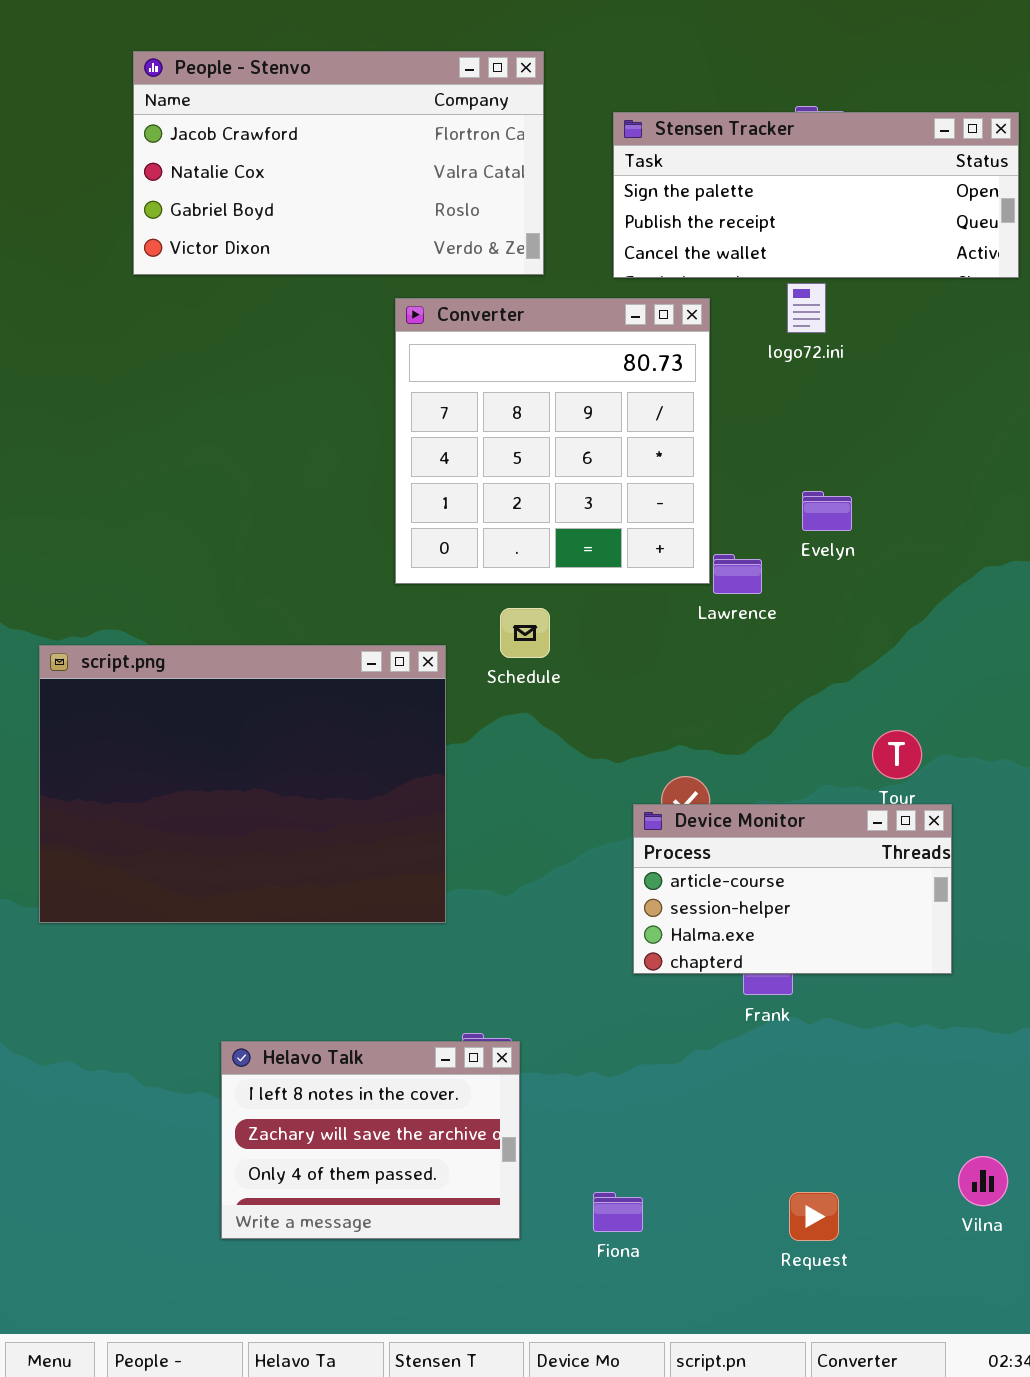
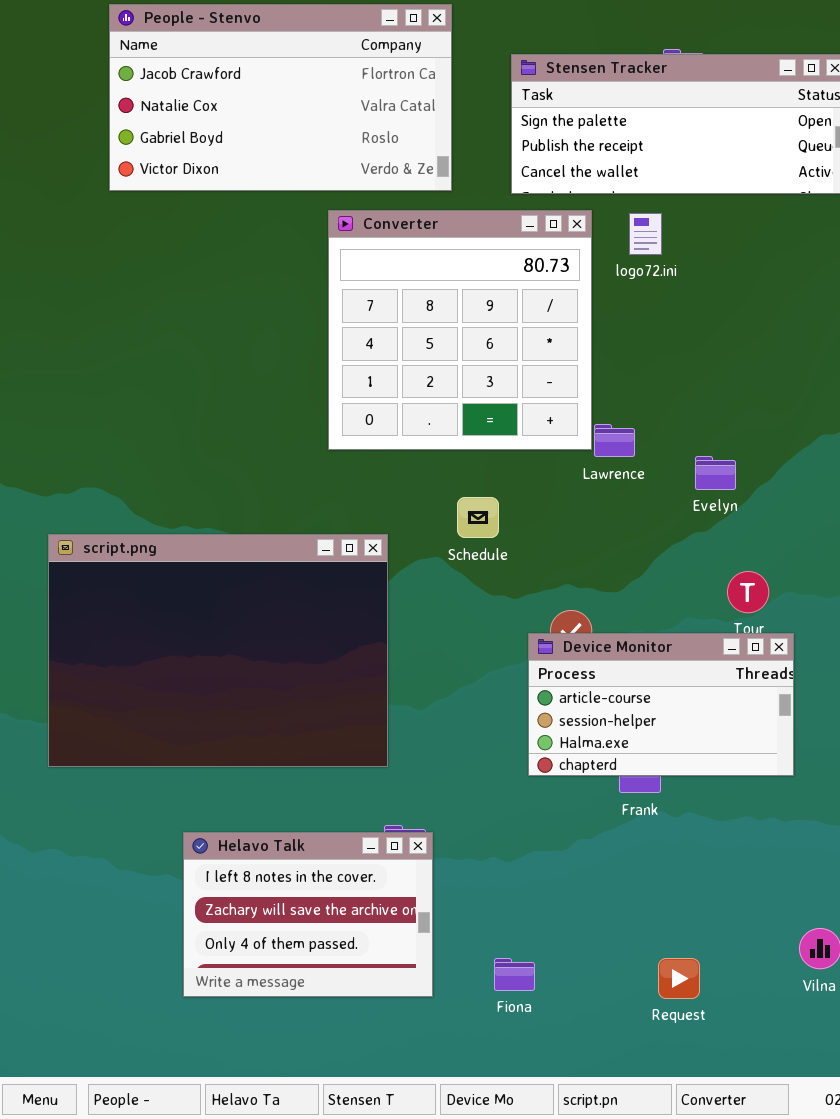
logo72.ini: [787,283,826,333] -> [629,213,662,255], moved
Evelyn: [802,491,852,531] -> [695,456,736,490], moved
Schedule: [500,608,550,658] -> [457,497,499,538], moved
script.png: [39,645,446,923] -> [48,534,388,767], moved

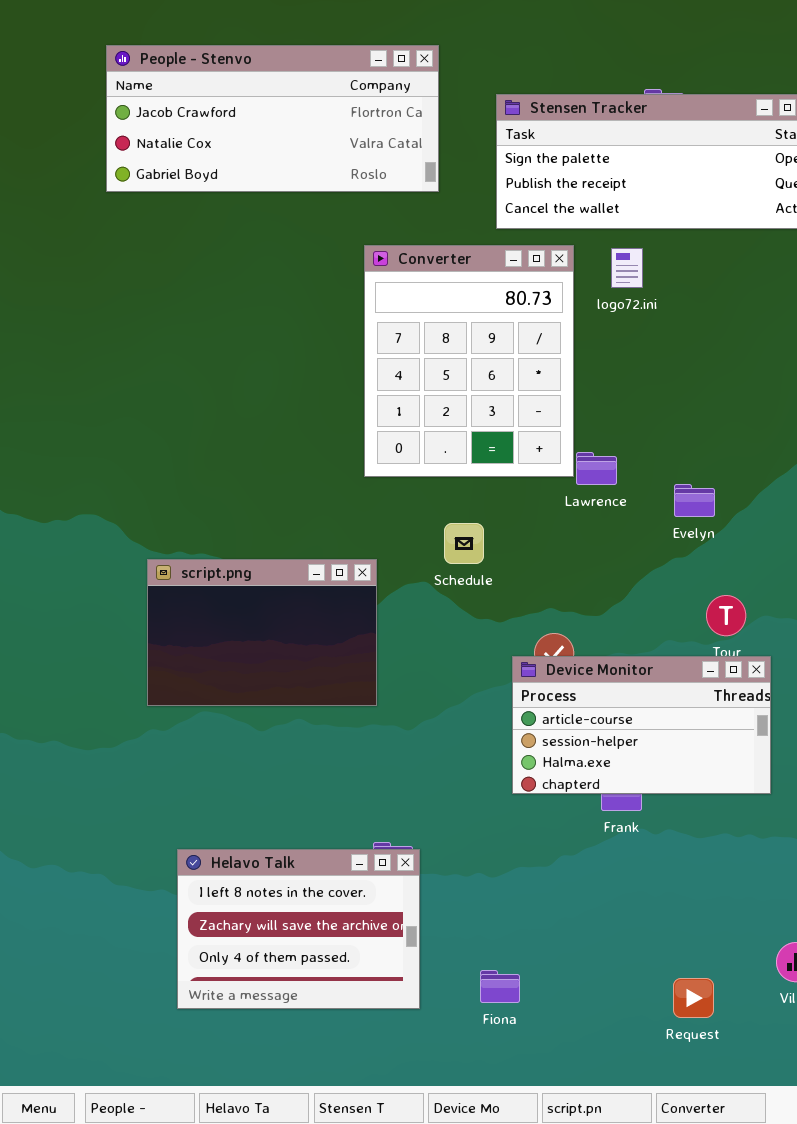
People - Stenvo: [109,4,452,191] -> [106,45,439,192], resized
Converter: [328,210,592,450] -> [364,245,574,477], resized
script.png: [48,534,388,767] -> [147,559,377,706], resized
Request: [658,958,700,999] -> [673,978,714,1018], moved

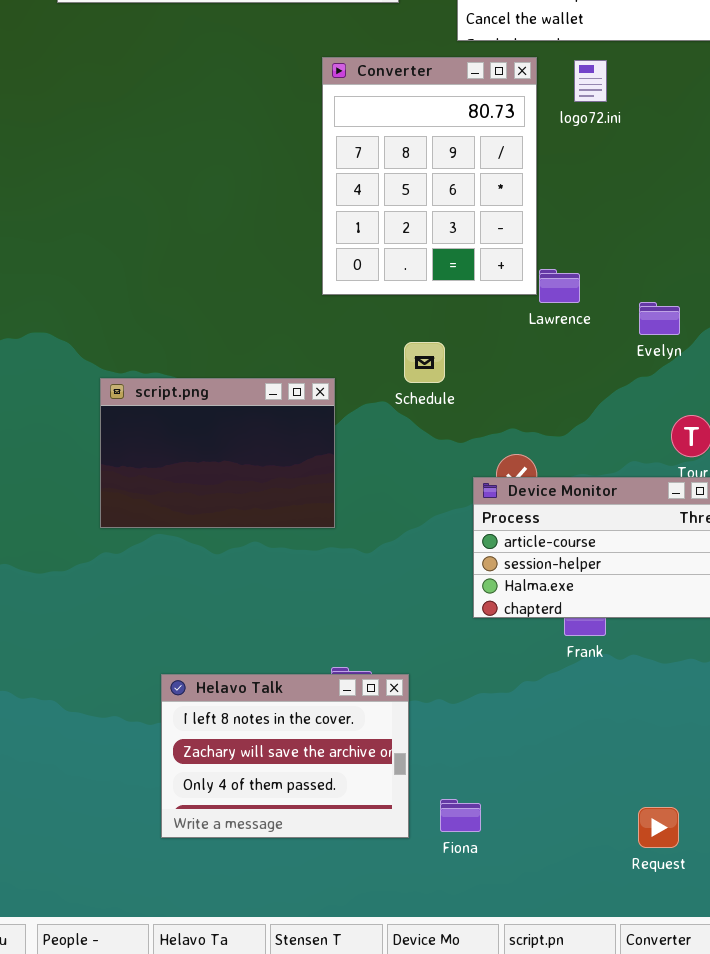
Helavo Talk: [177,849,420,1009] -> [161,674,409,838], moved

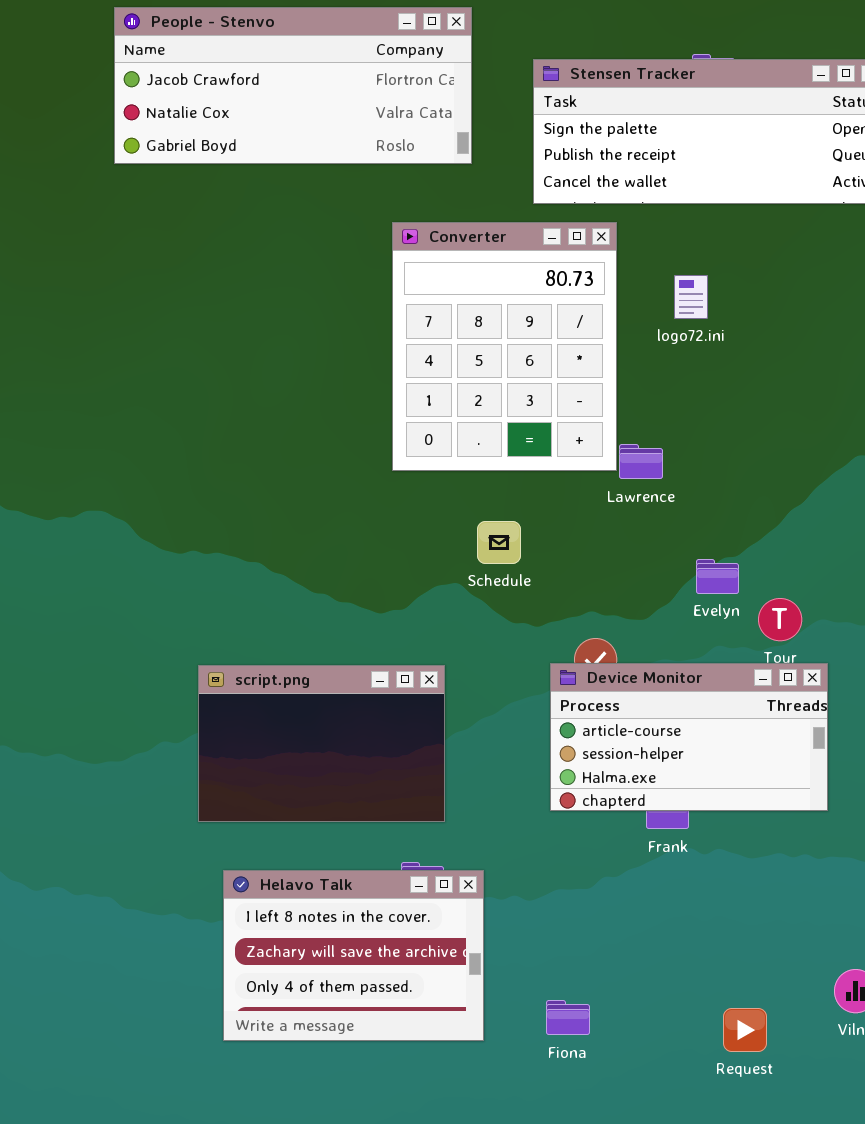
logo72.ini: [574,60,607,102] -> [674,275,708,319], moved
Evelyn: [639,302,680,335] -> [696,559,739,594], moved
script.png: [100,378,335,528] -> [198,665,445,822], moved
Fiona: [440,799,481,832] -> [546,1000,590,1035], moved

